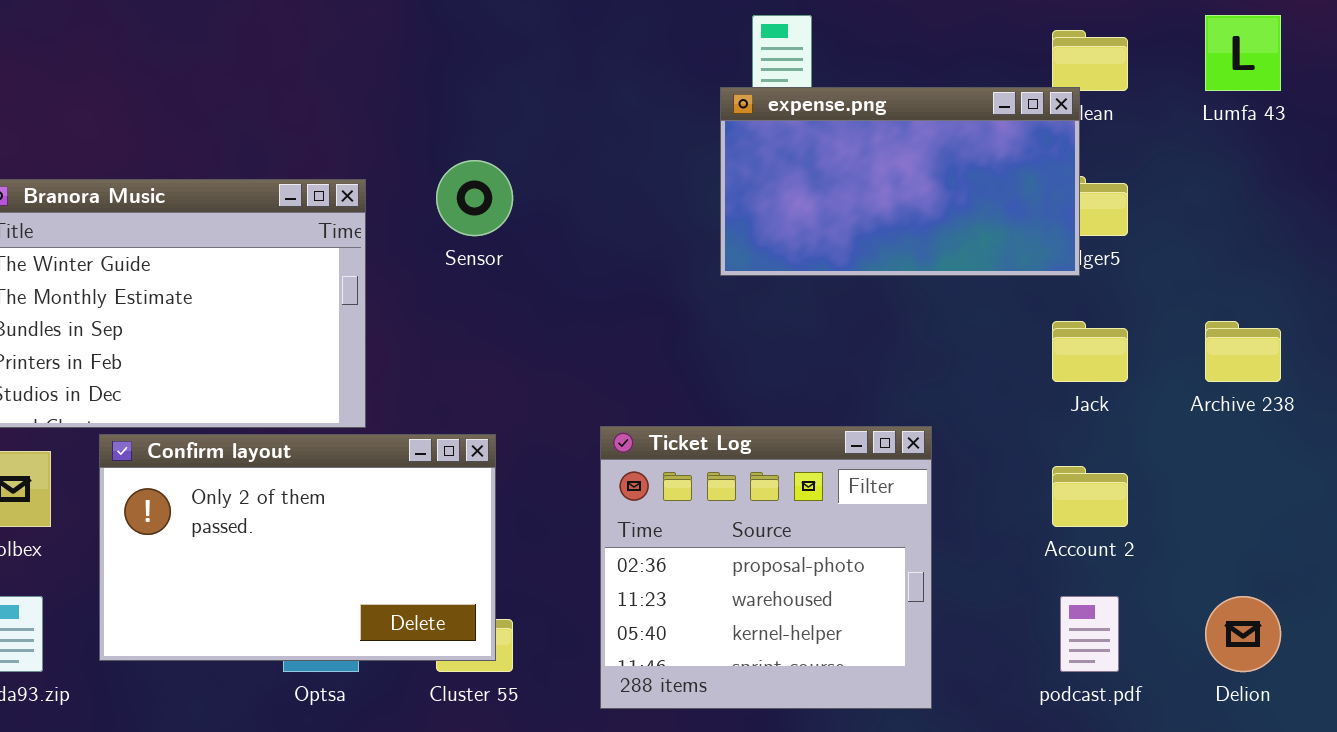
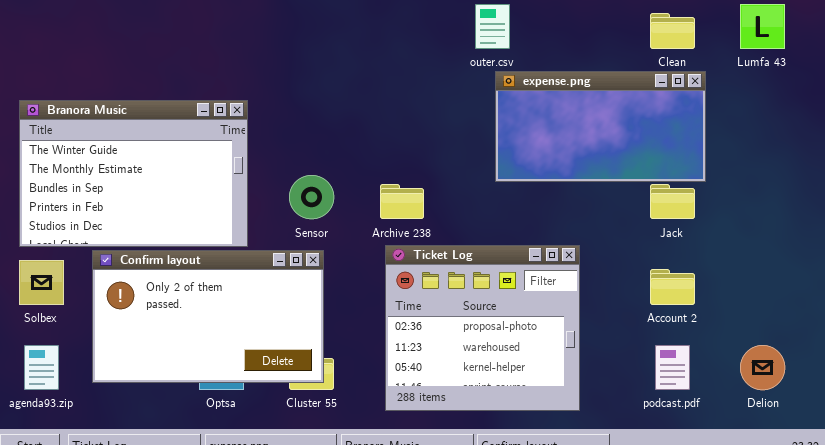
expense.png: [720,87,1080,276] -> [495,71,706,182], moved
Sensor: [436,160,513,236] -> [289,175,334,219], moved
Archive 238: [1205,321,1281,382] -> [380,184,424,219], moved

